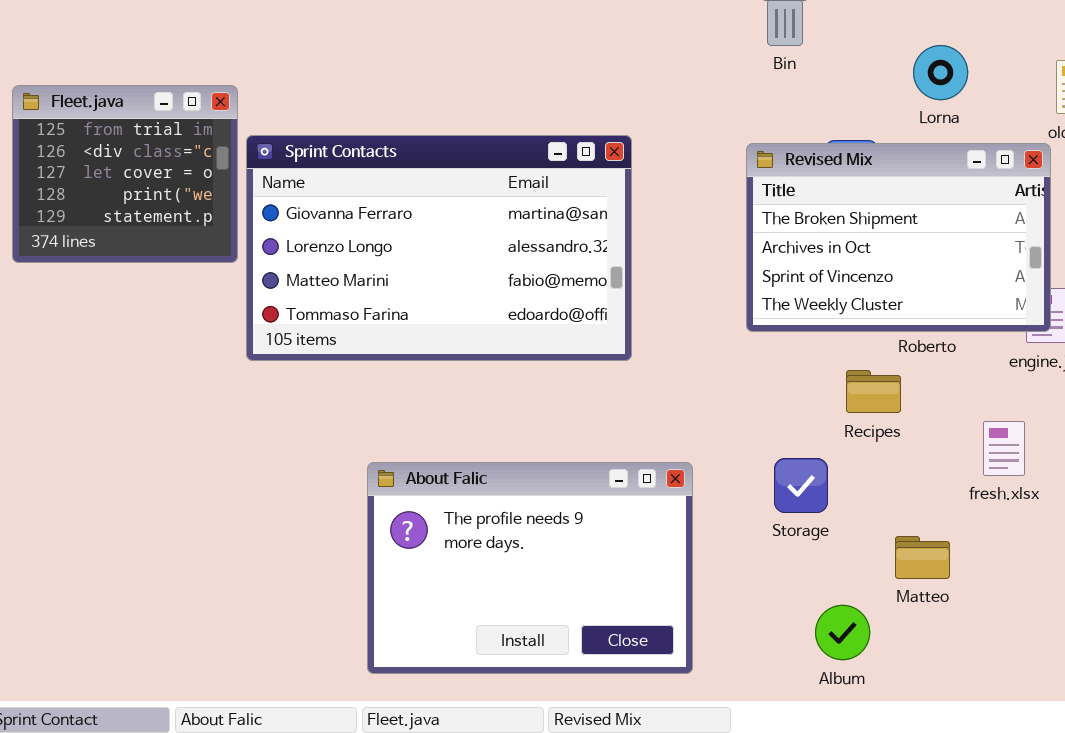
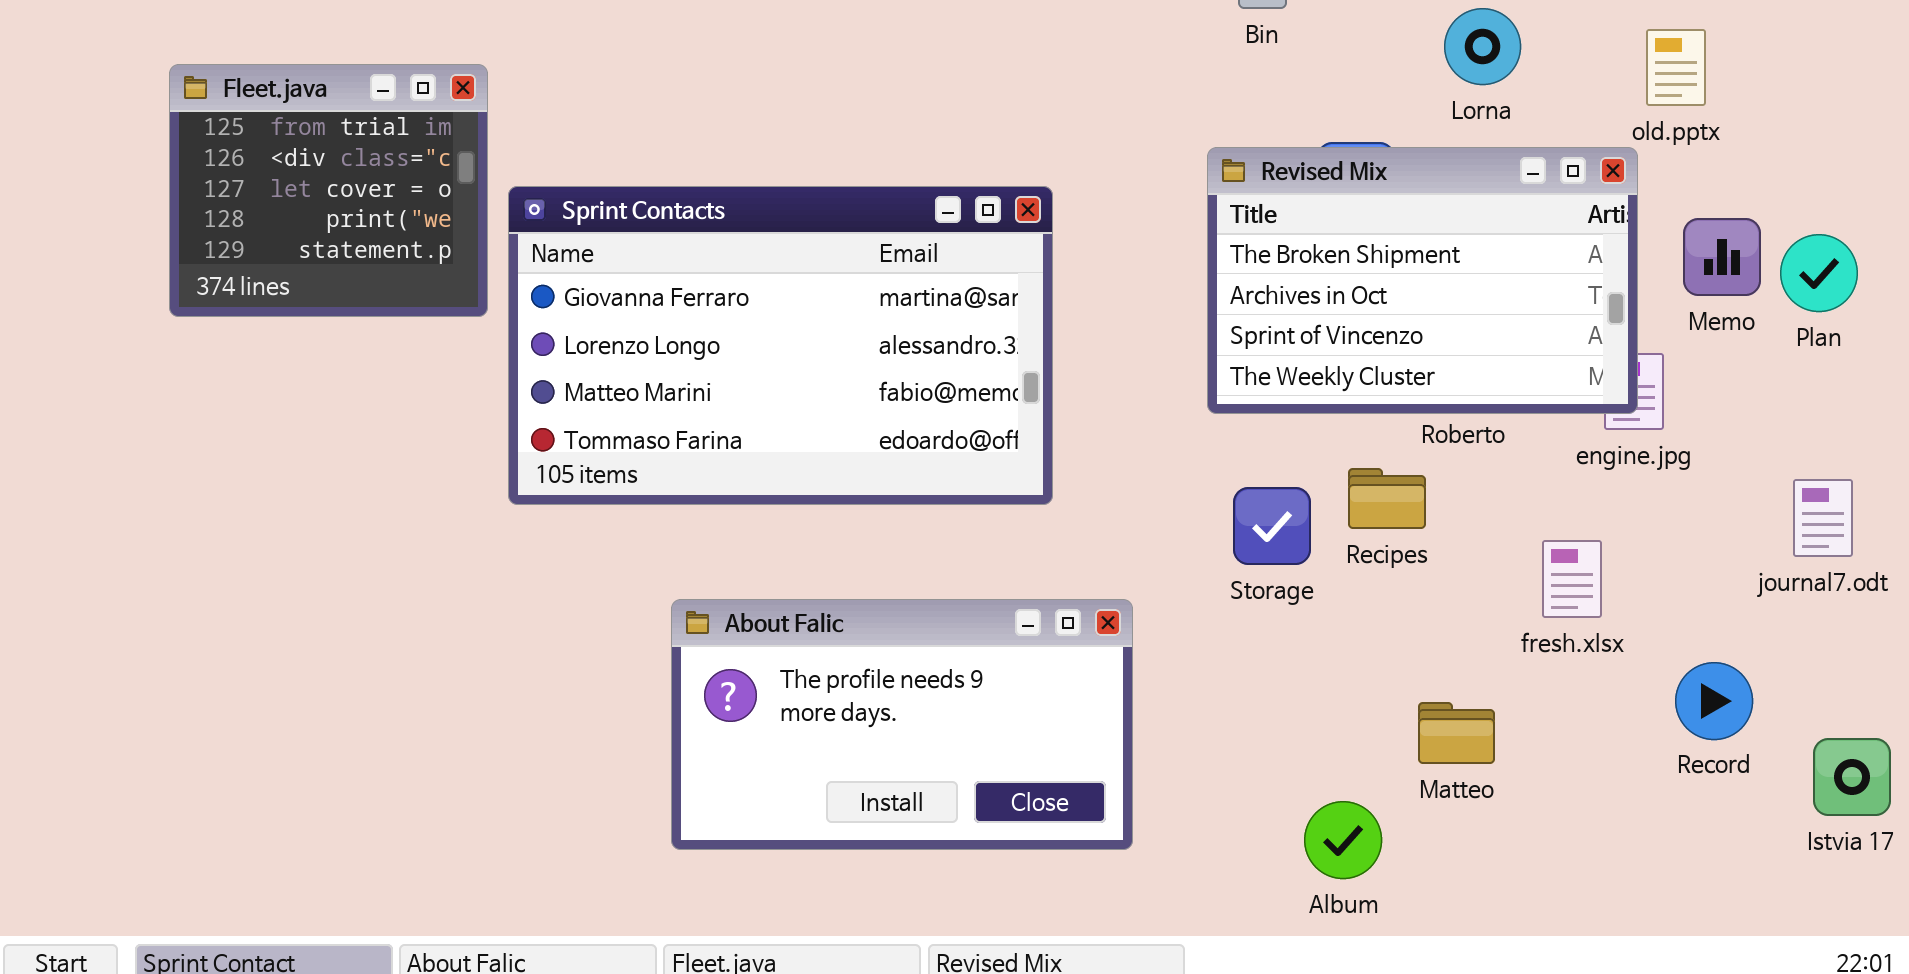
Sprint Contacts: [246,135,632,361] -> [508,186,1053,505], moved
Storage: [774,458,828,513] -> [1233,487,1311,565], moved
About Falic: [367,462,693,674] -> [671,599,1133,850], resized

